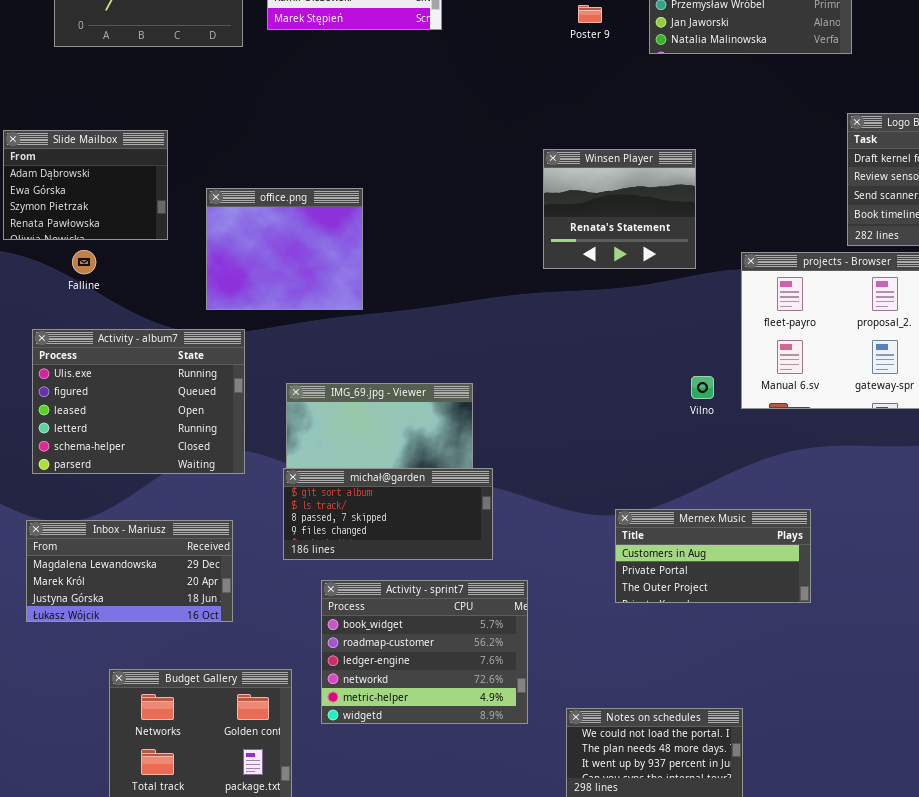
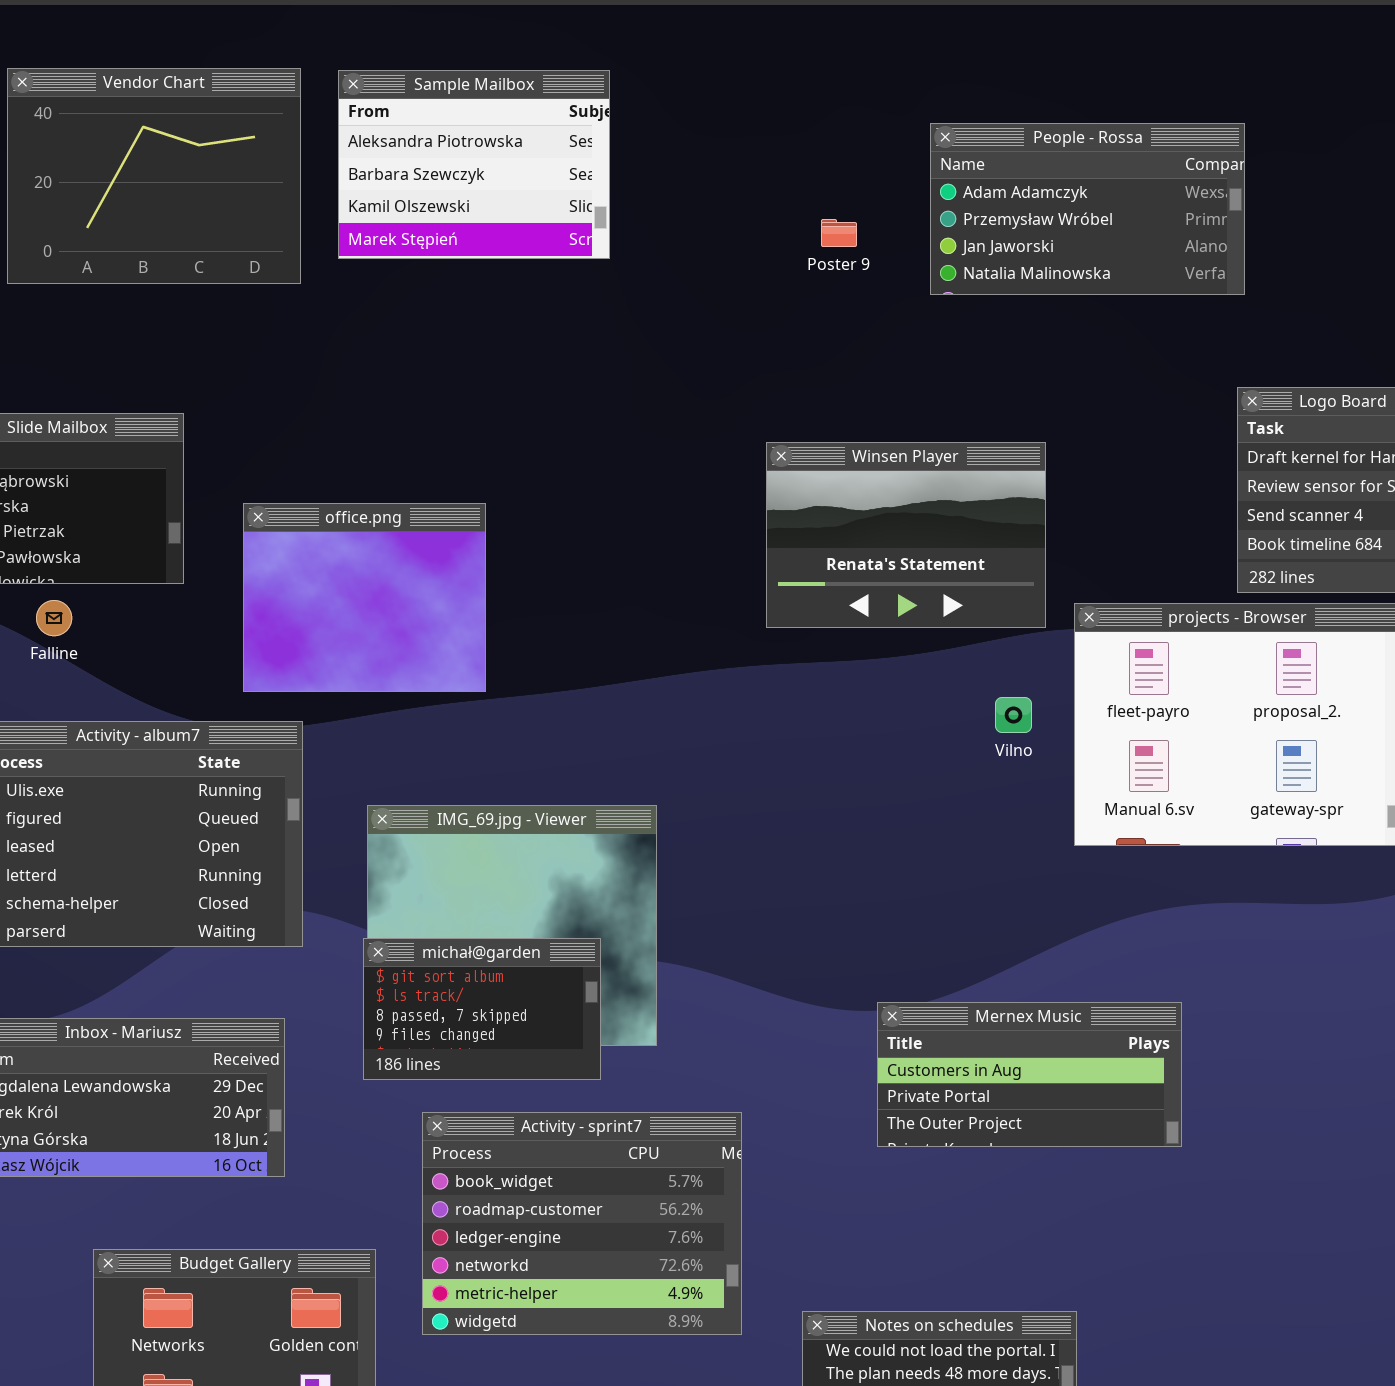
Winsen Player: [543,149,696,269] -> [766,442,1046,628], resized
Vilno: [691,376,714,399] -> [995,697,1032,733], moved
michał@garden: [283,468,493,560] -> [363,938,601,1080], resized

